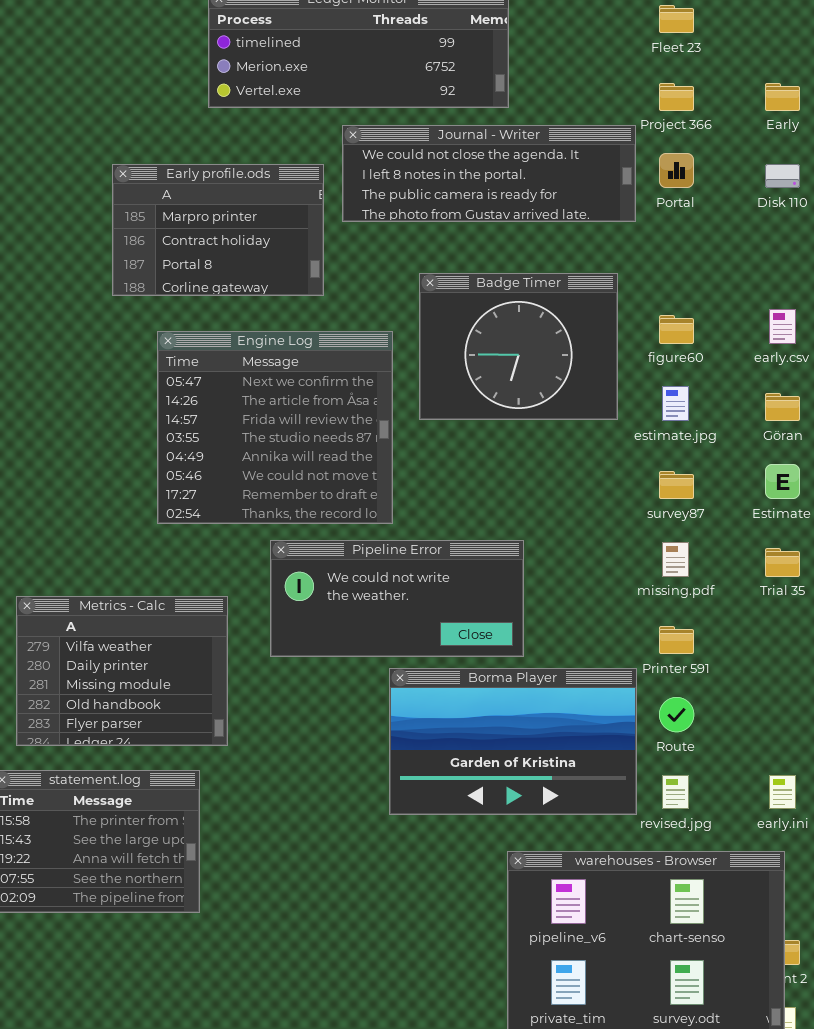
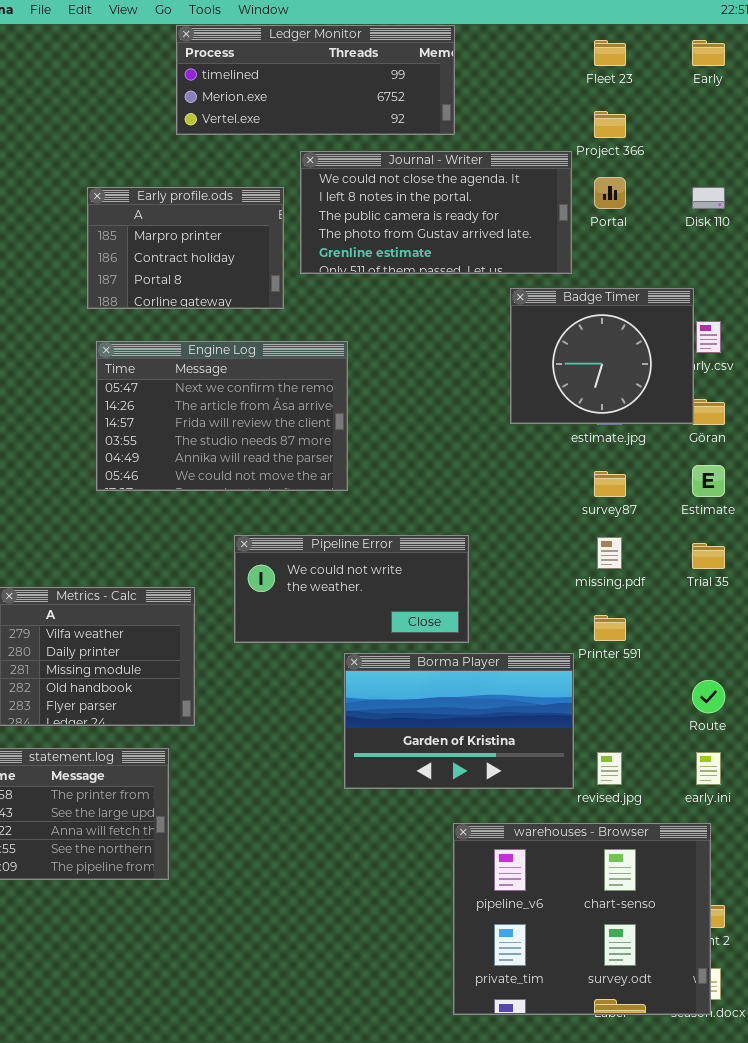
Early: [765,83,800,111] -> [692,40,725,66], moved
Journal - Writer: [342,125,636,222] -> [300,151,572,274], resized
Badge Timer: [419,273,618,420] -> [510,288,694,424], moved
Engine Log: [157,331,393,524] -> [96,341,348,491], resized
Route: [659,697,694,732] -> [692,680,725,713], moved

